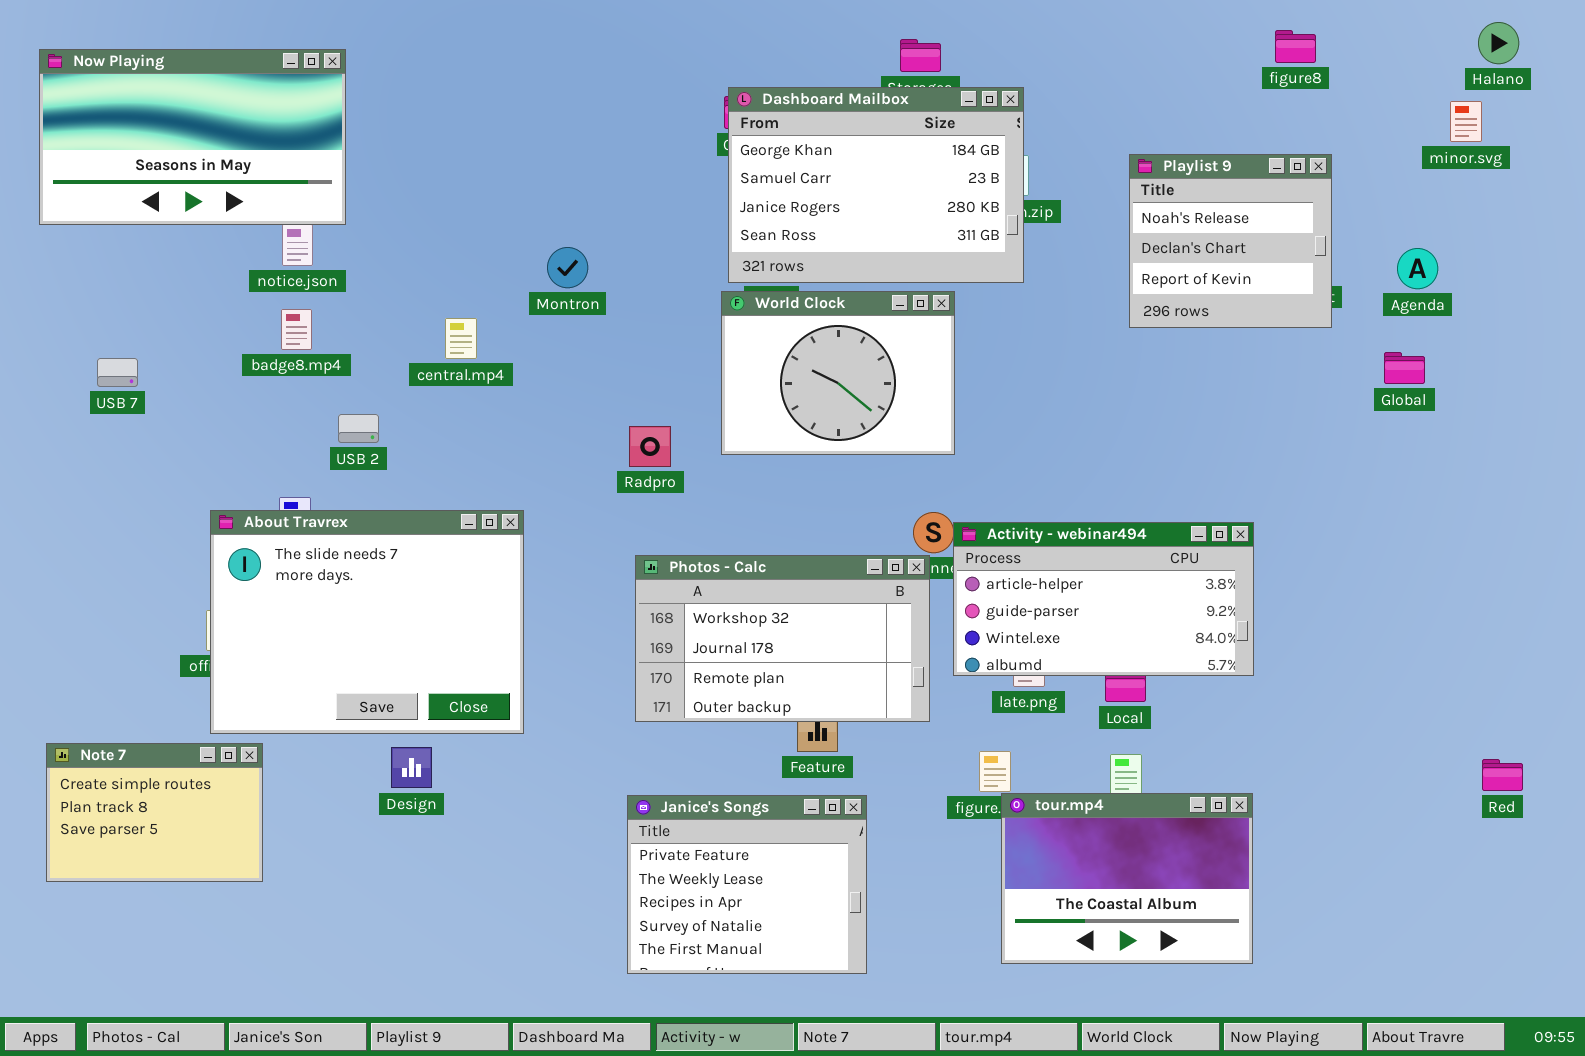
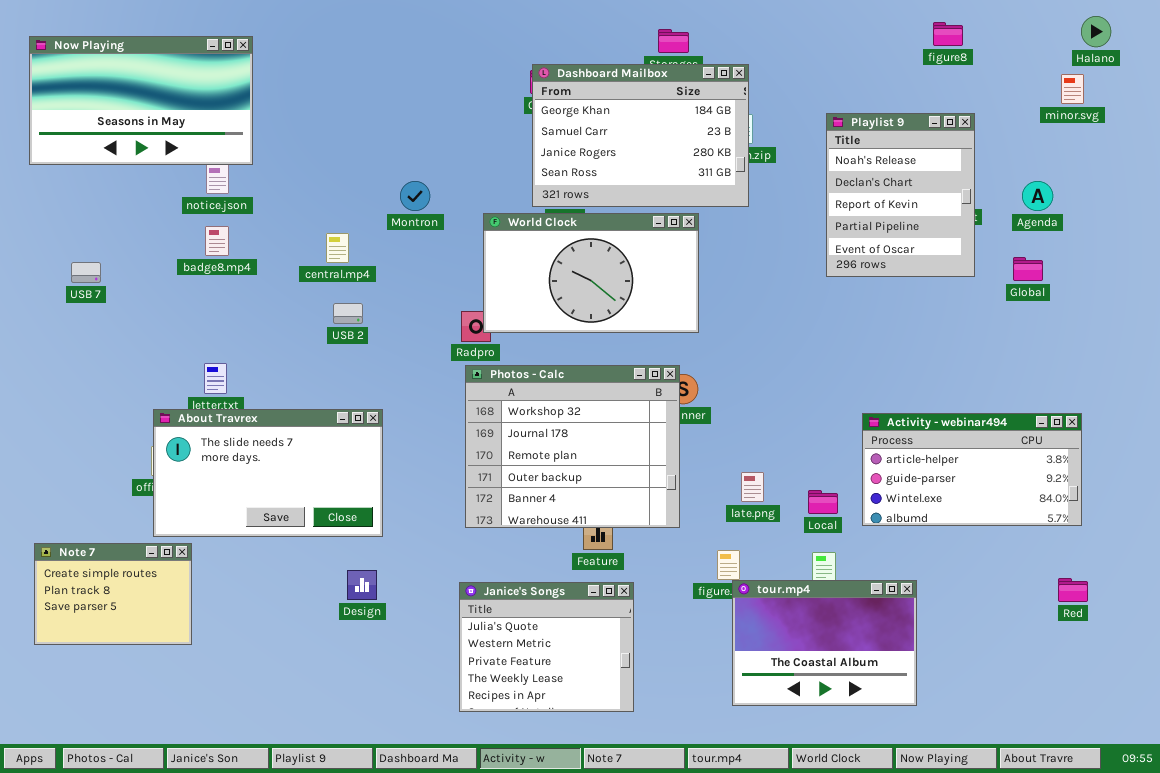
Playlist 9: [1129,154,1332,328] -> [826,113,975,277], resized
World Clock: [721,291,955,455] -> [483,213,699,333], resized
USB 2: [338,414,379,443] -> [333,303,363,324], moved
About Travrex: [210,510,524,734] -> [153,409,383,537], resized
Activity - webinar494: [953,522,1254,676] -> [862,413,1082,526], moved
Photos - Calc: [635,555,930,722] -> [465,365,680,528], resized
Design: [391,747,432,788] -> [347,570,377,600], moved
Red: [1482,759,1523,791] -> [1058,578,1088,602], moved
Janice's Songs: [627,795,867,974] -> [459,582,634,712], scrolled up 2 rows

